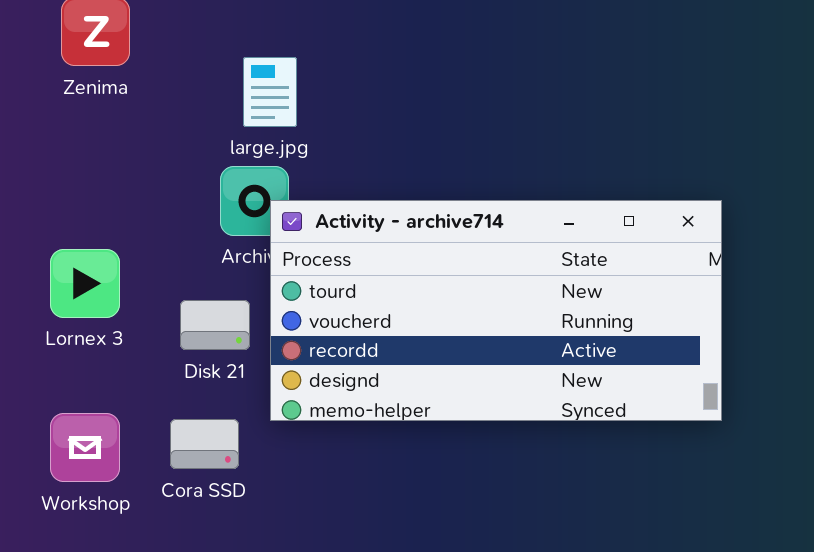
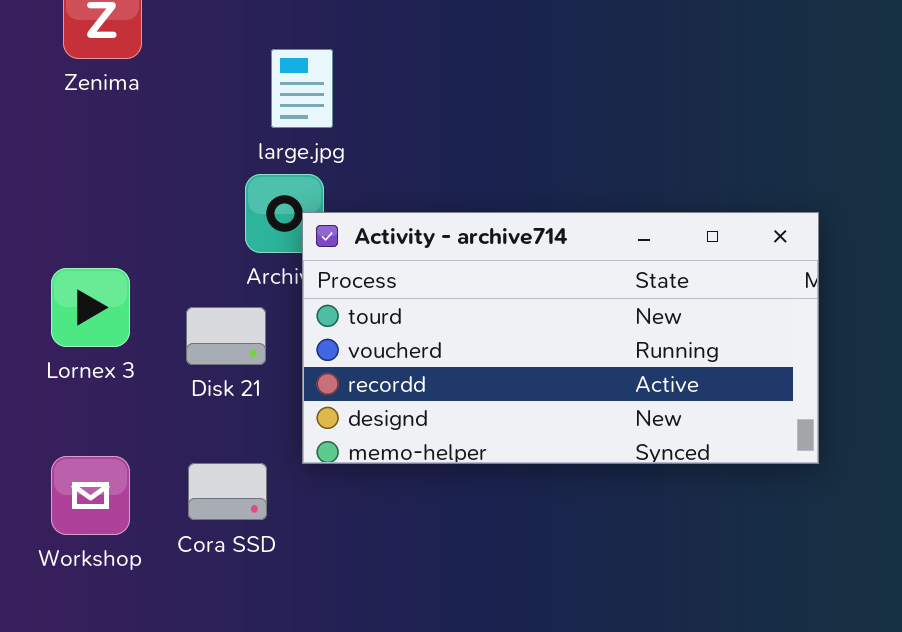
Disk 21: [180,300,250,350] -> [186,307,266,365], moved

